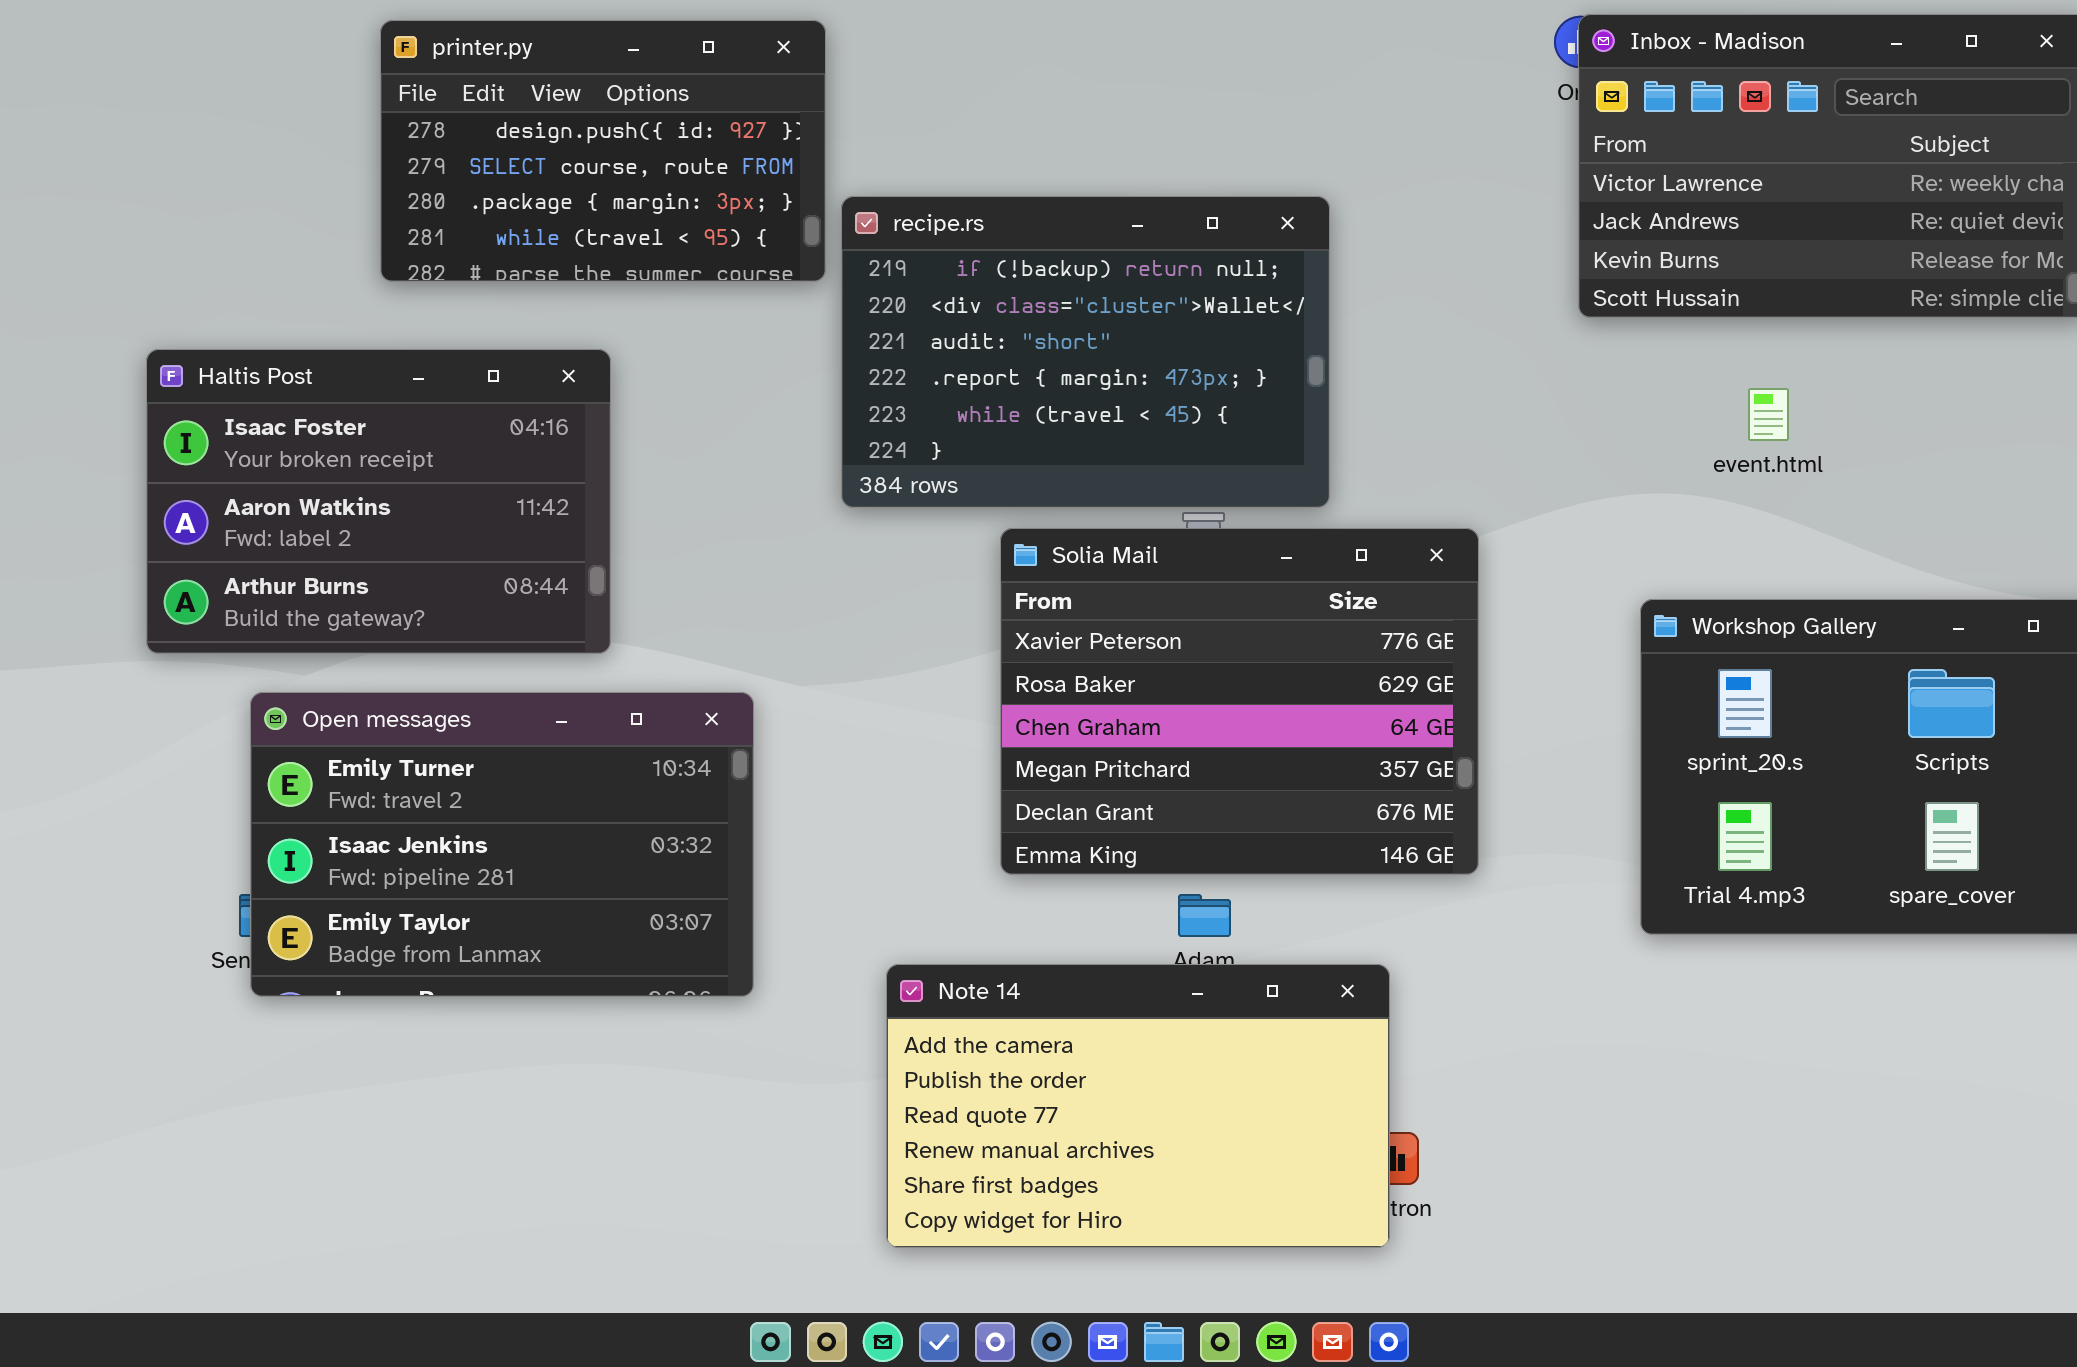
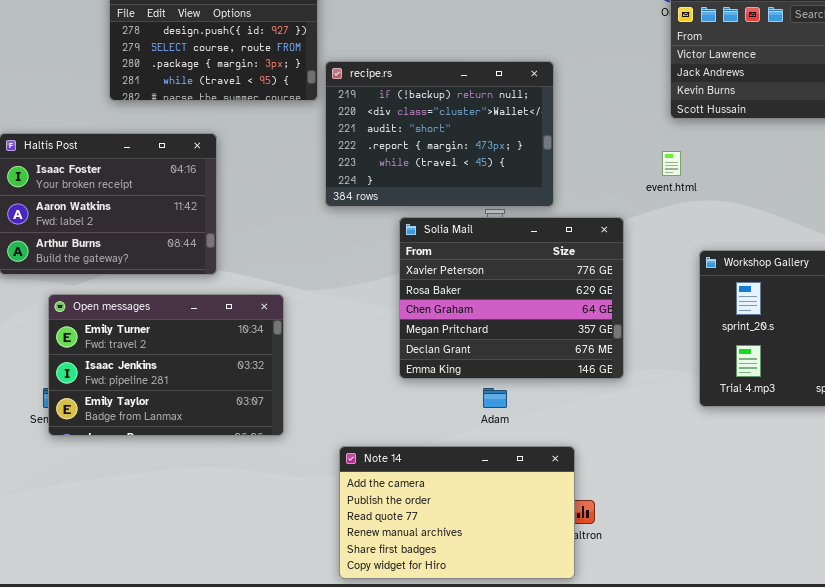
event.html: [1748,388,1789,441] -> [662,151,681,176], moved
Note 14: [886,964,1390,1248] -> [339,446,575,579], moved

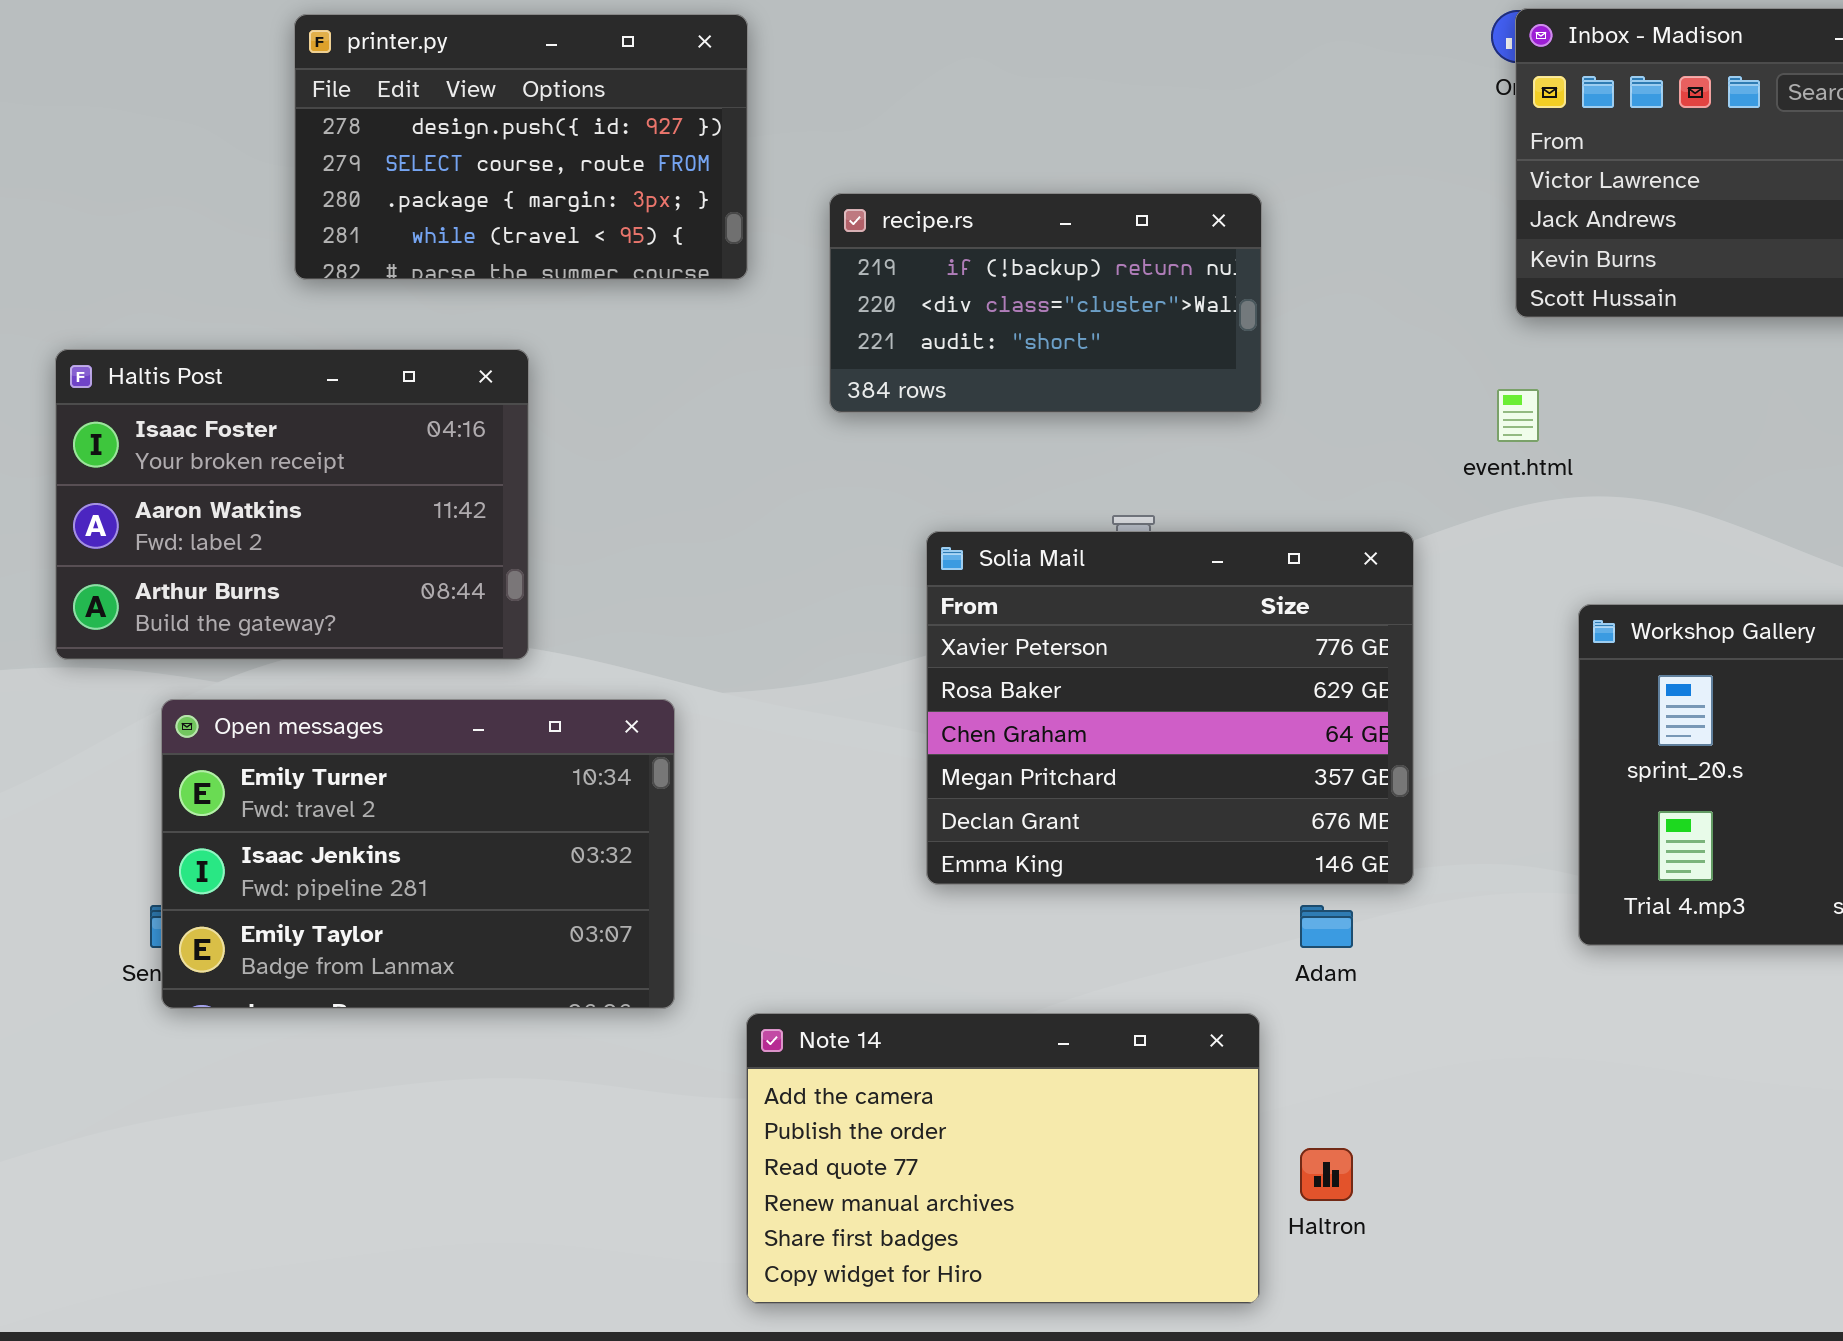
recipe.rs: [325,61,554,207] -> [829,193,1262,413], resized
Adam: [483,388,507,408] -> [1300,905,1353,948], moved
Note 14: [339,446,575,579] -> [746,1013,1260,1304], moved

